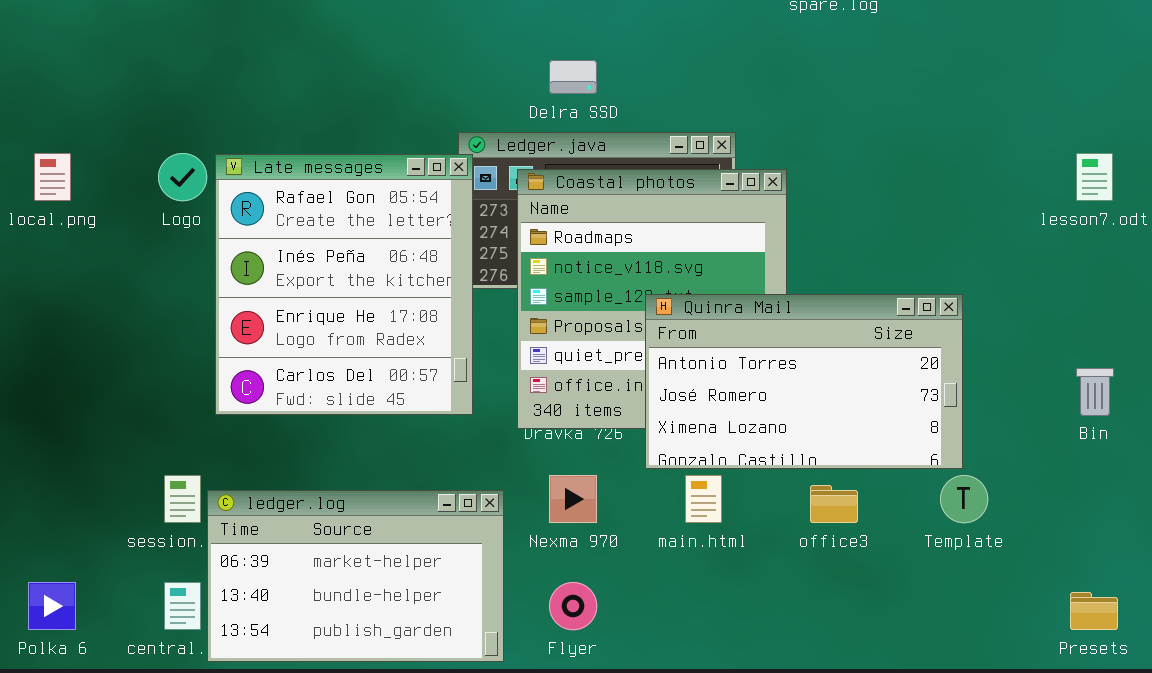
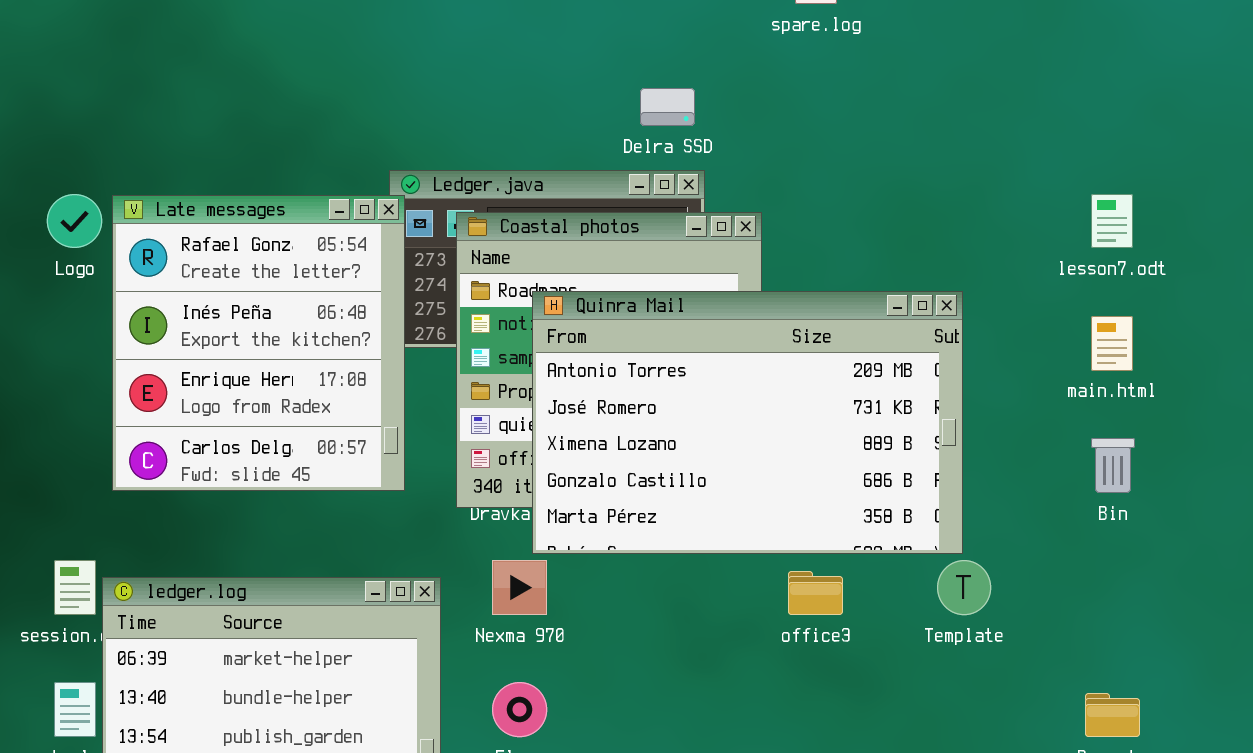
Delra SSD: [549,60,597,94] -> [640,88,695,126], moved
Quinra Mail: [645,294,963,469] -> [532,291,963,554], resized
main.html: [685,475,722,523] -> [1091,316,1133,371], moved

